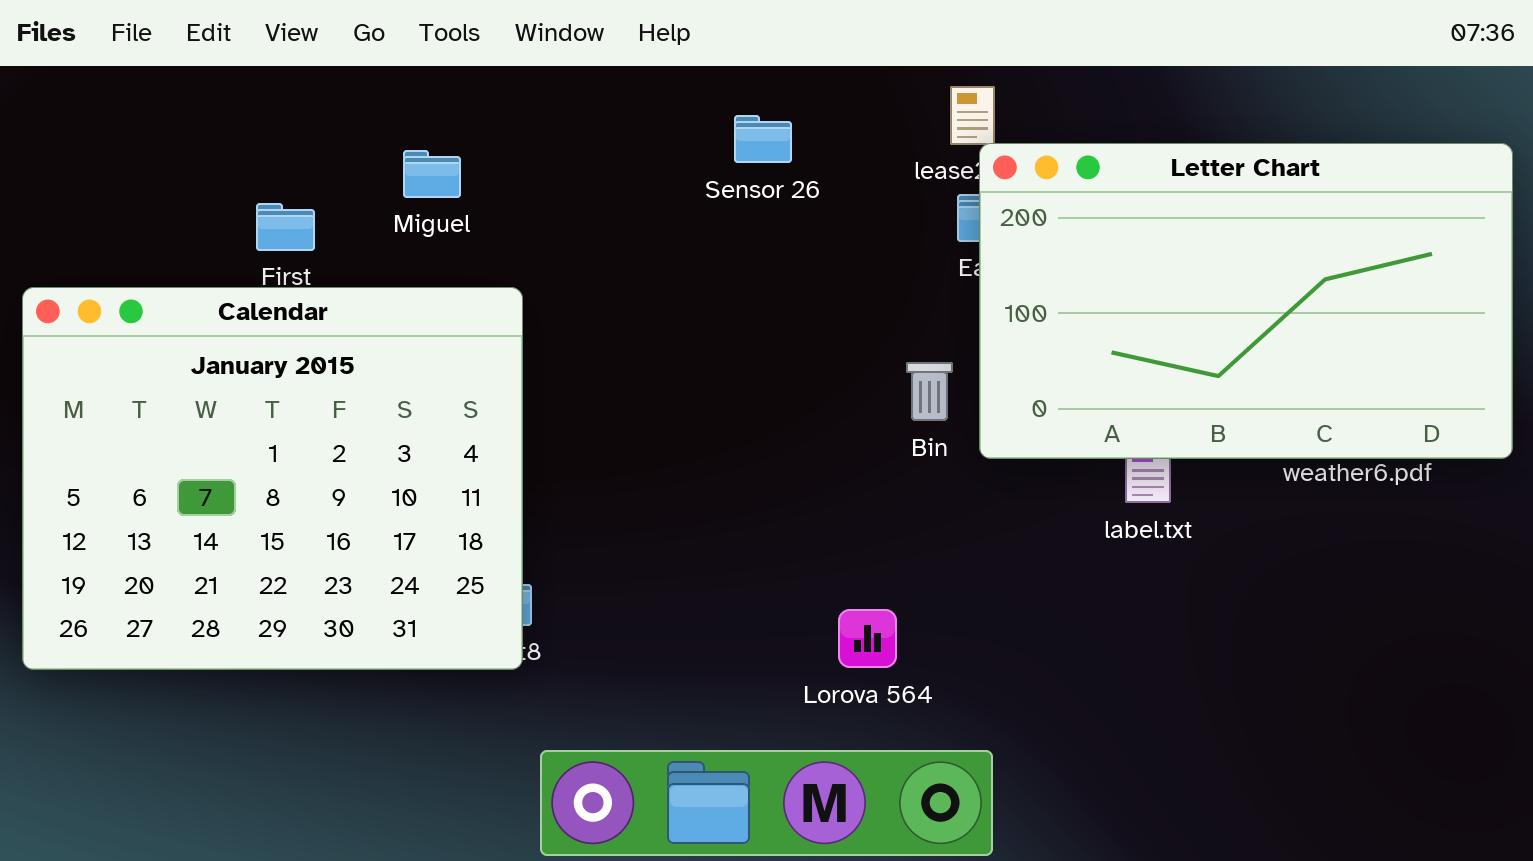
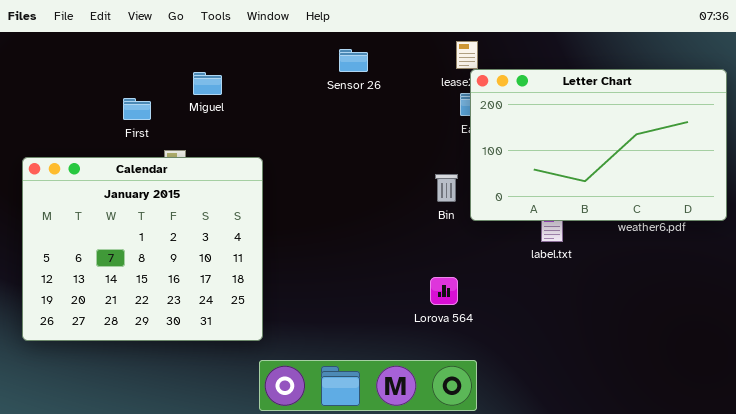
Sensor 26: [734,115,792,163] -> [339,49,368,72], moved
Calendar: [22,287,523,670] -> [22,157,263,341], moved
Lorova 564: [838,609,897,668] -> [430,277,458,305], moved

